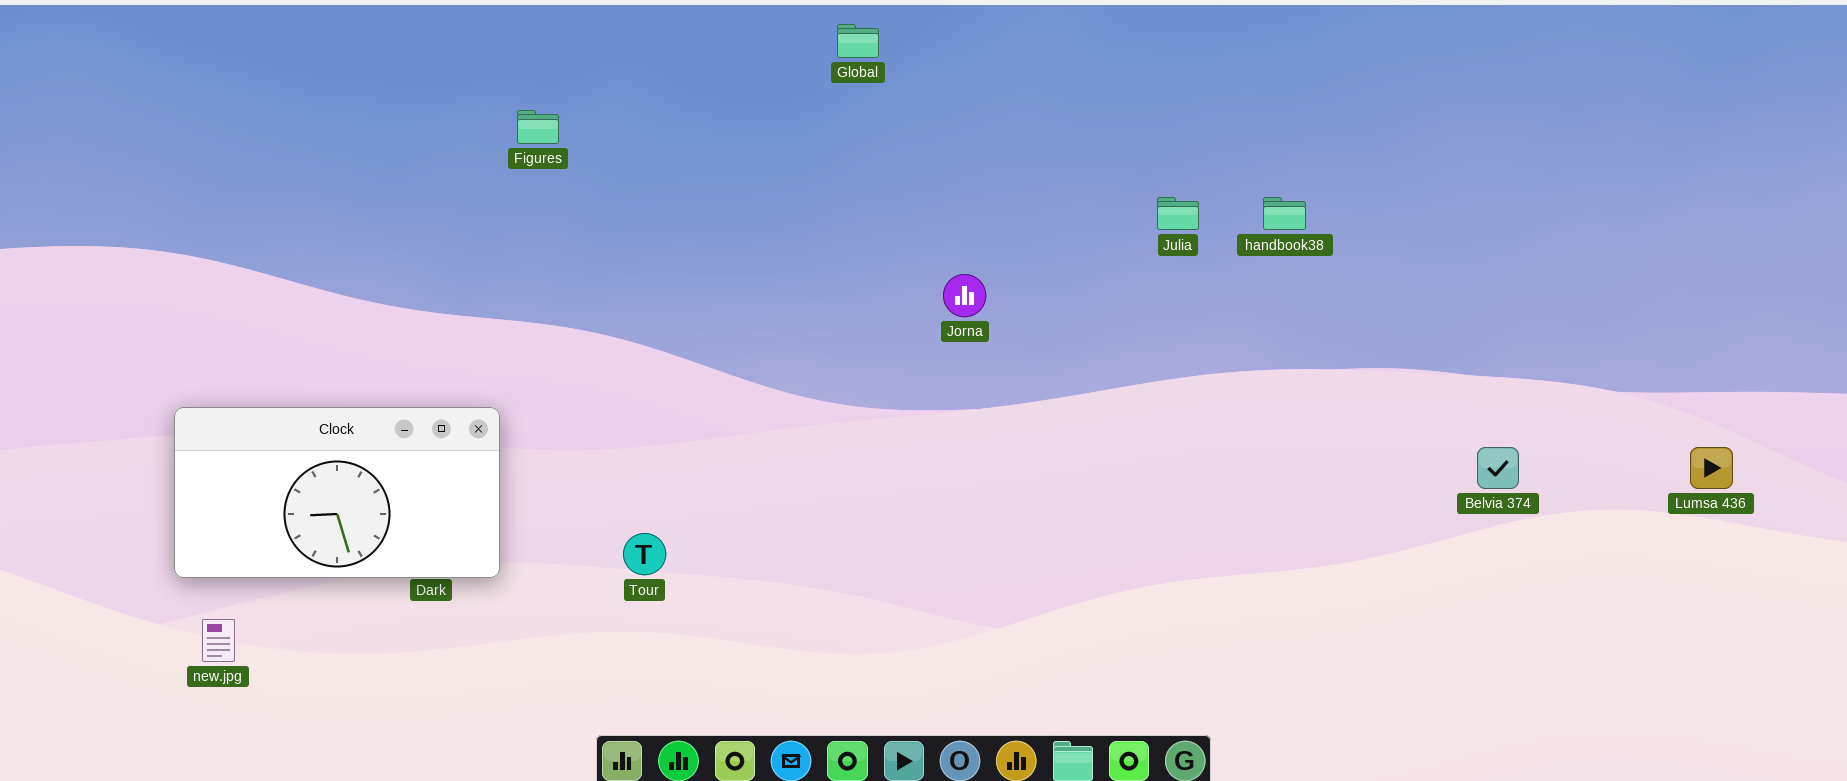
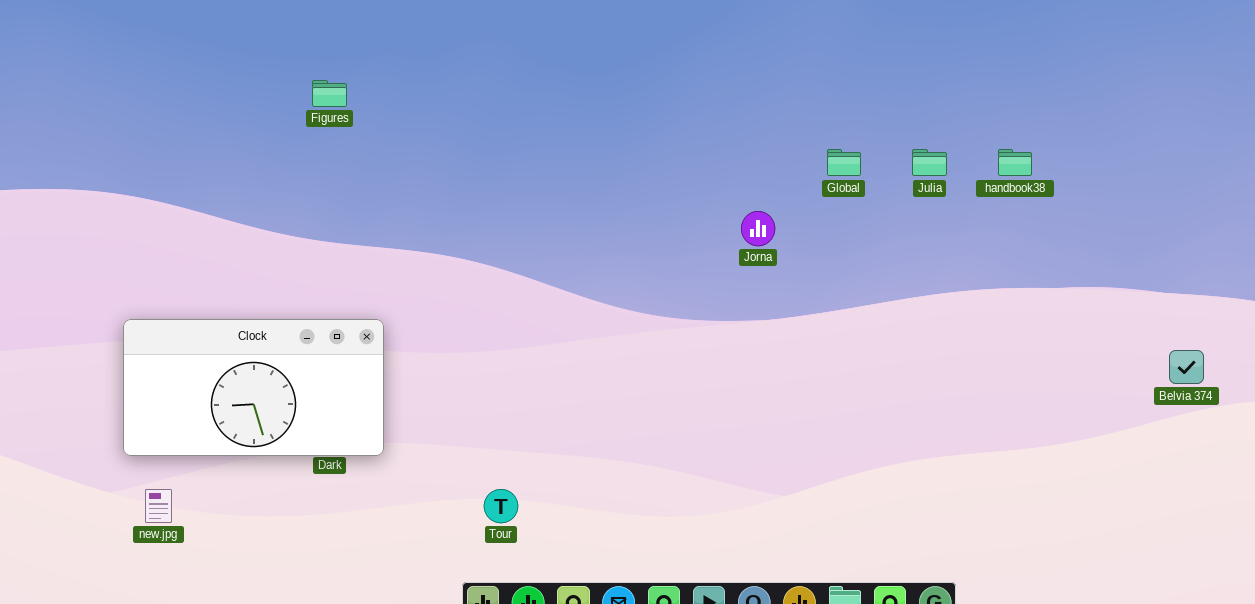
Global: [837,24,879,58] -> [827,149,861,176], moved
Figures: [517,110,559,144] -> [312,80,347,107], moved
Tour: [623,533,666,575] -> [484,489,518,523], moved

